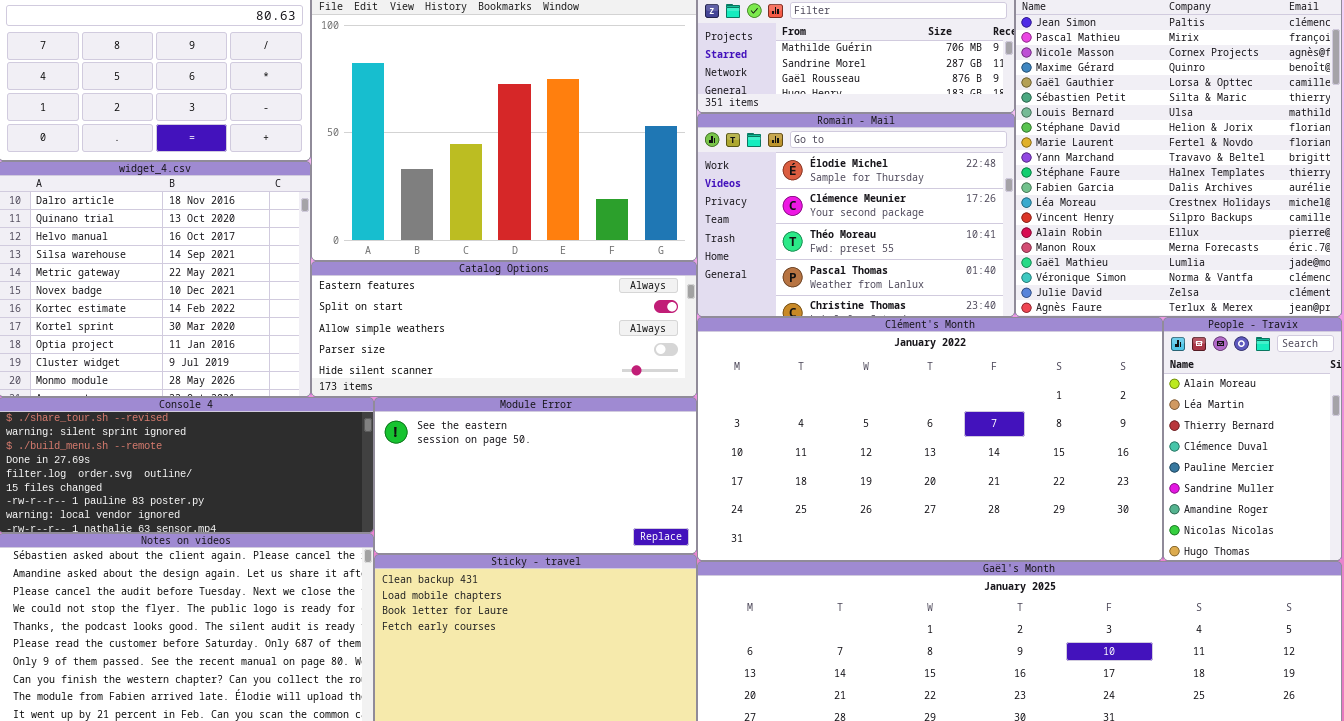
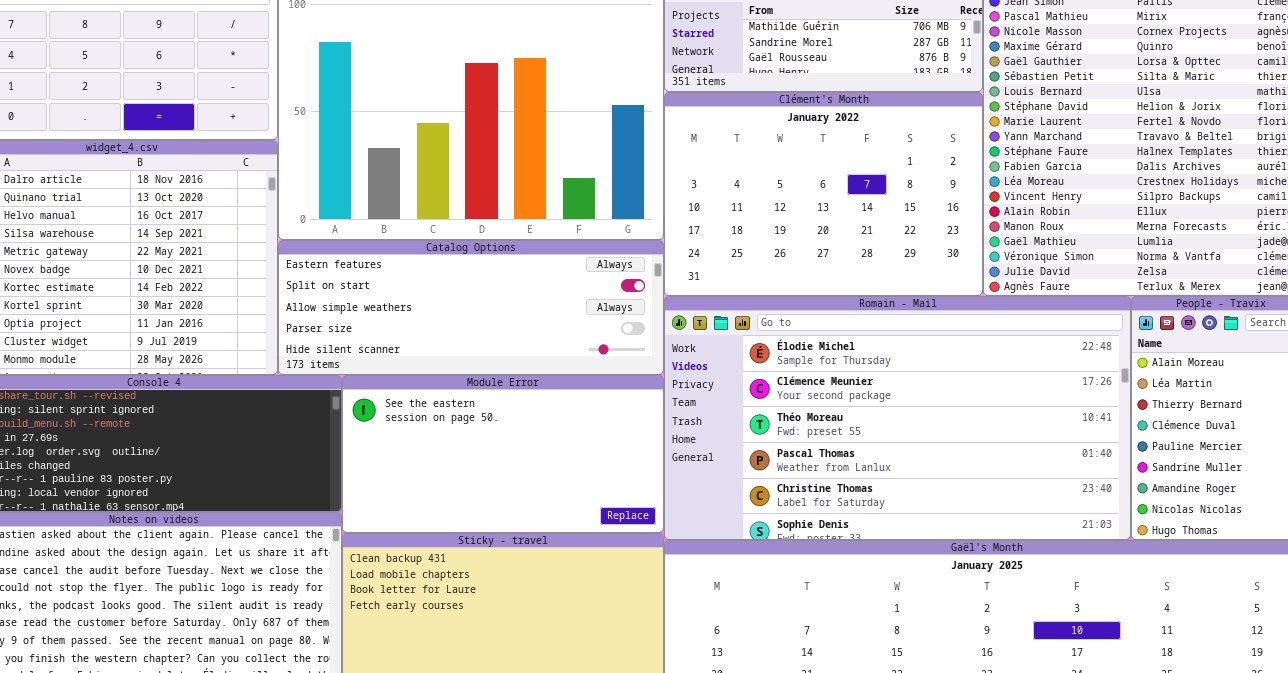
Romain - Mail: [697,113,1015,317] -> [664,296,1131,540], moved, resized
Clément's Month: [697,317,1163,561] -> [664,92,983,296], moved, resized

